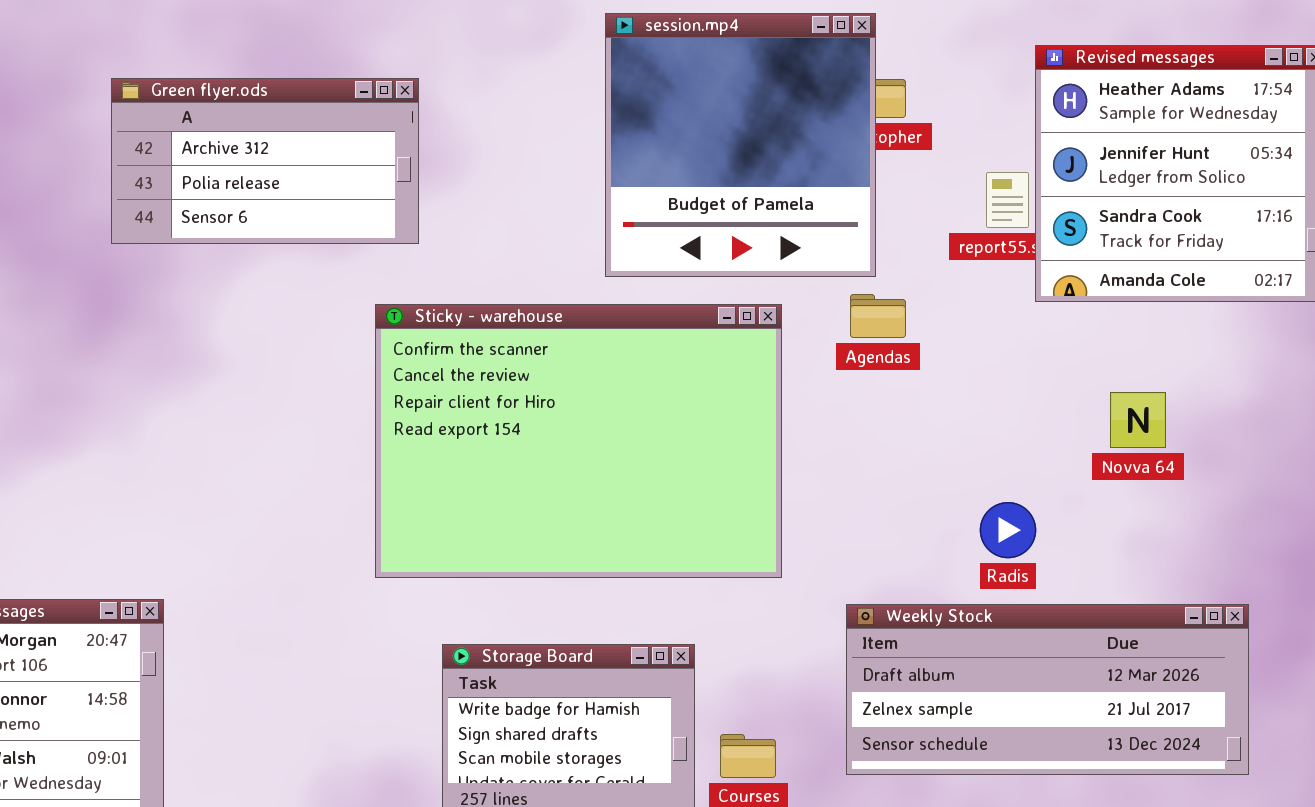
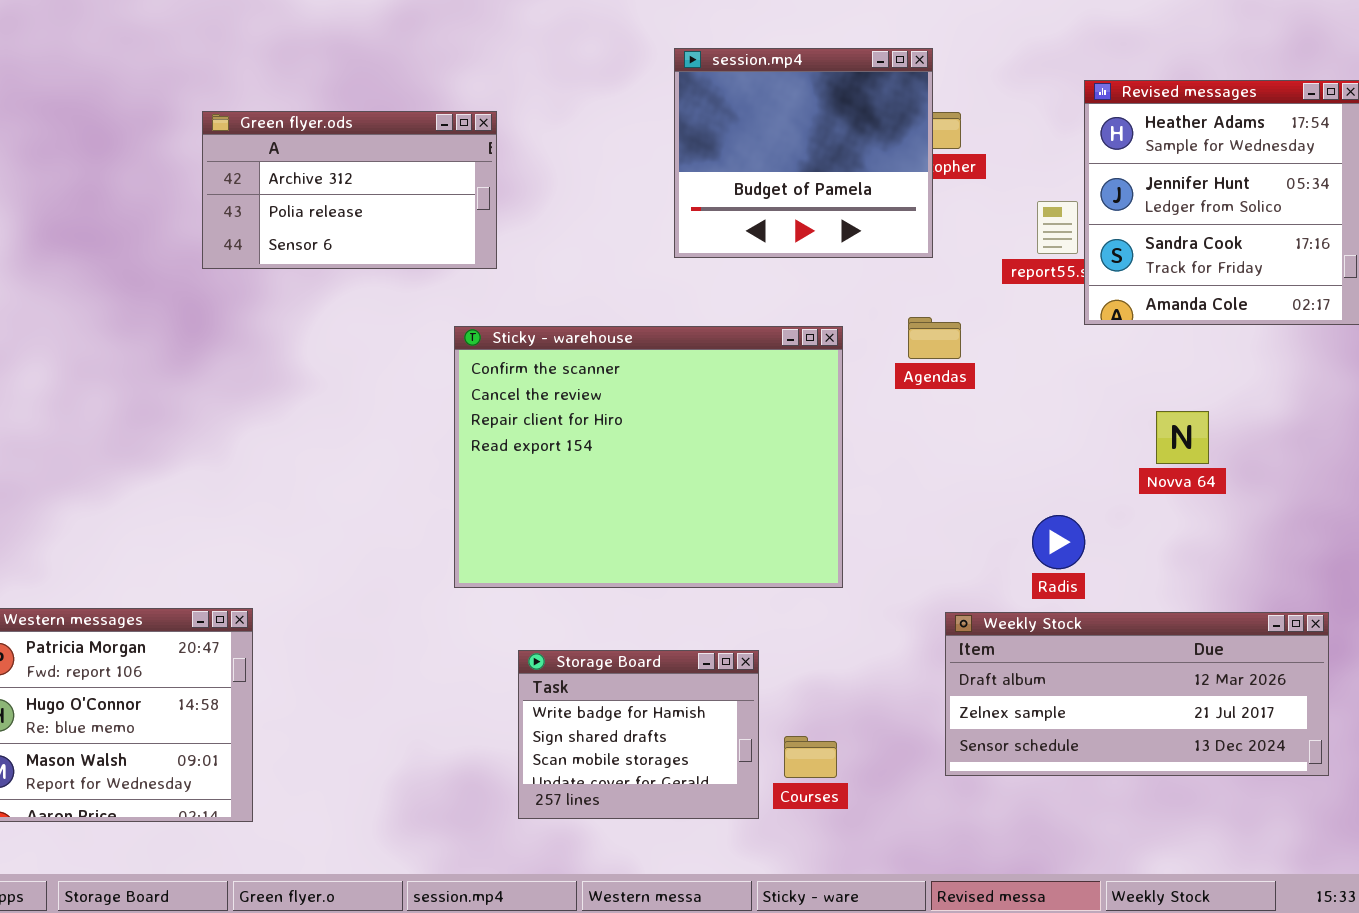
session.mp4: [605,13,876,277] -> [674,48,933,258], resized
Weekly Stock: [846,604,1249,775] -> [945,612,1329,776], moved

